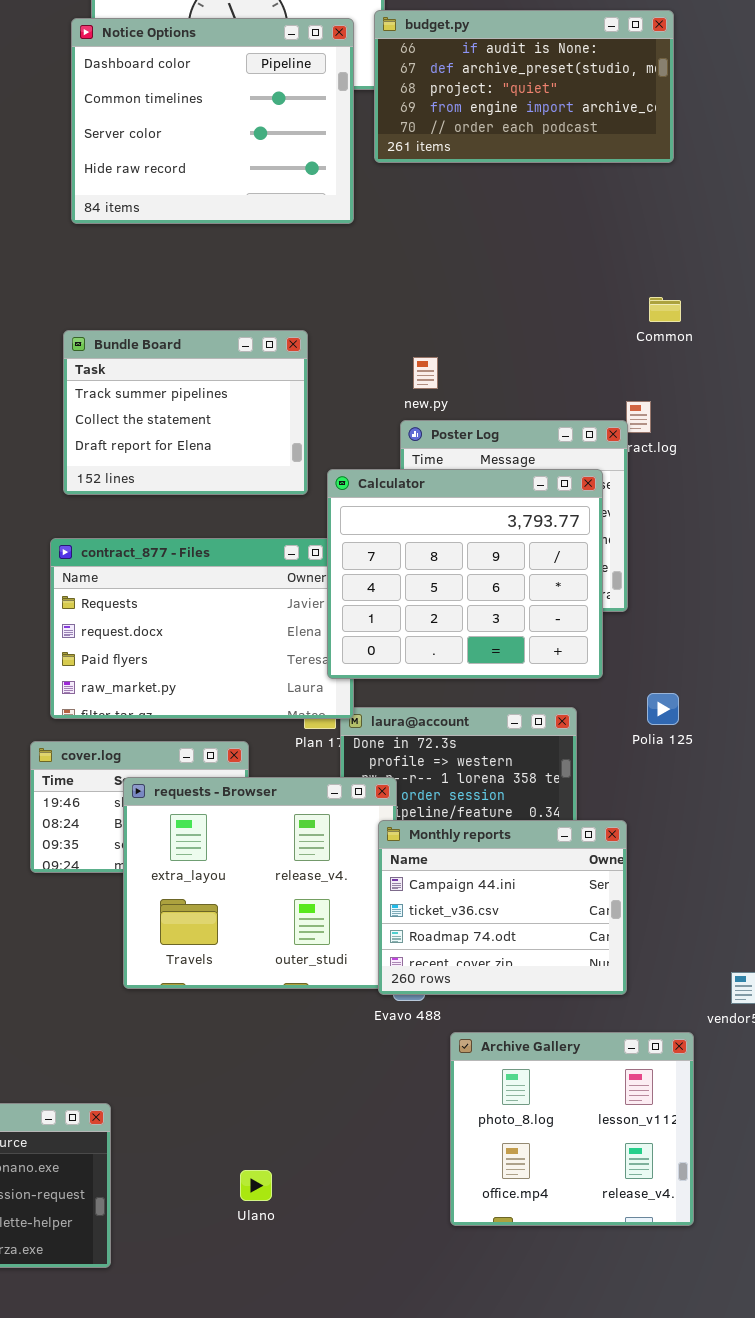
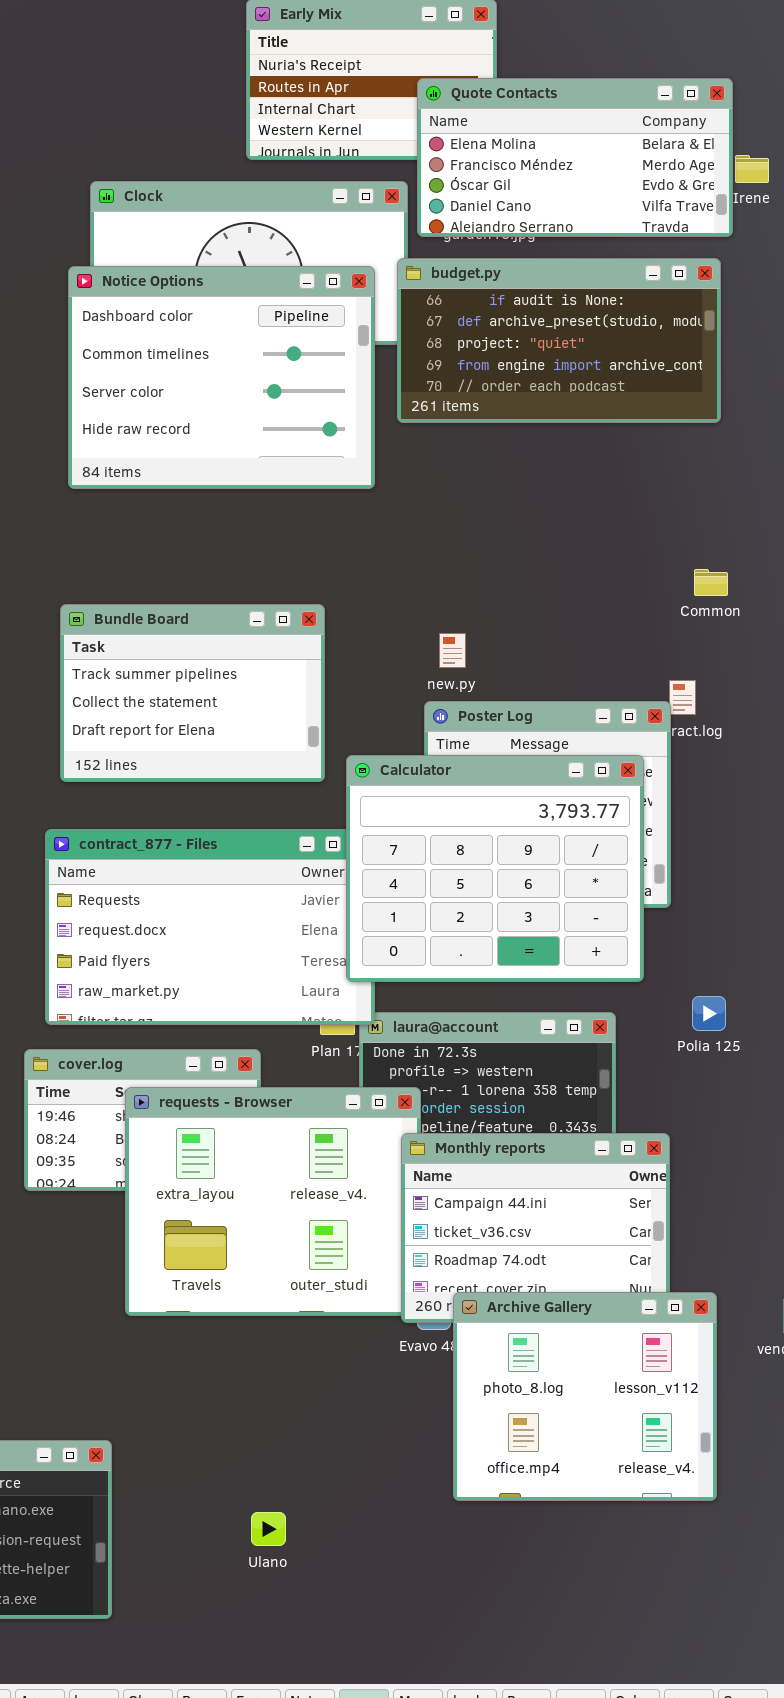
Archive Gallery: [450,1032,694,1226] -> [453,1292,717,1501], moved

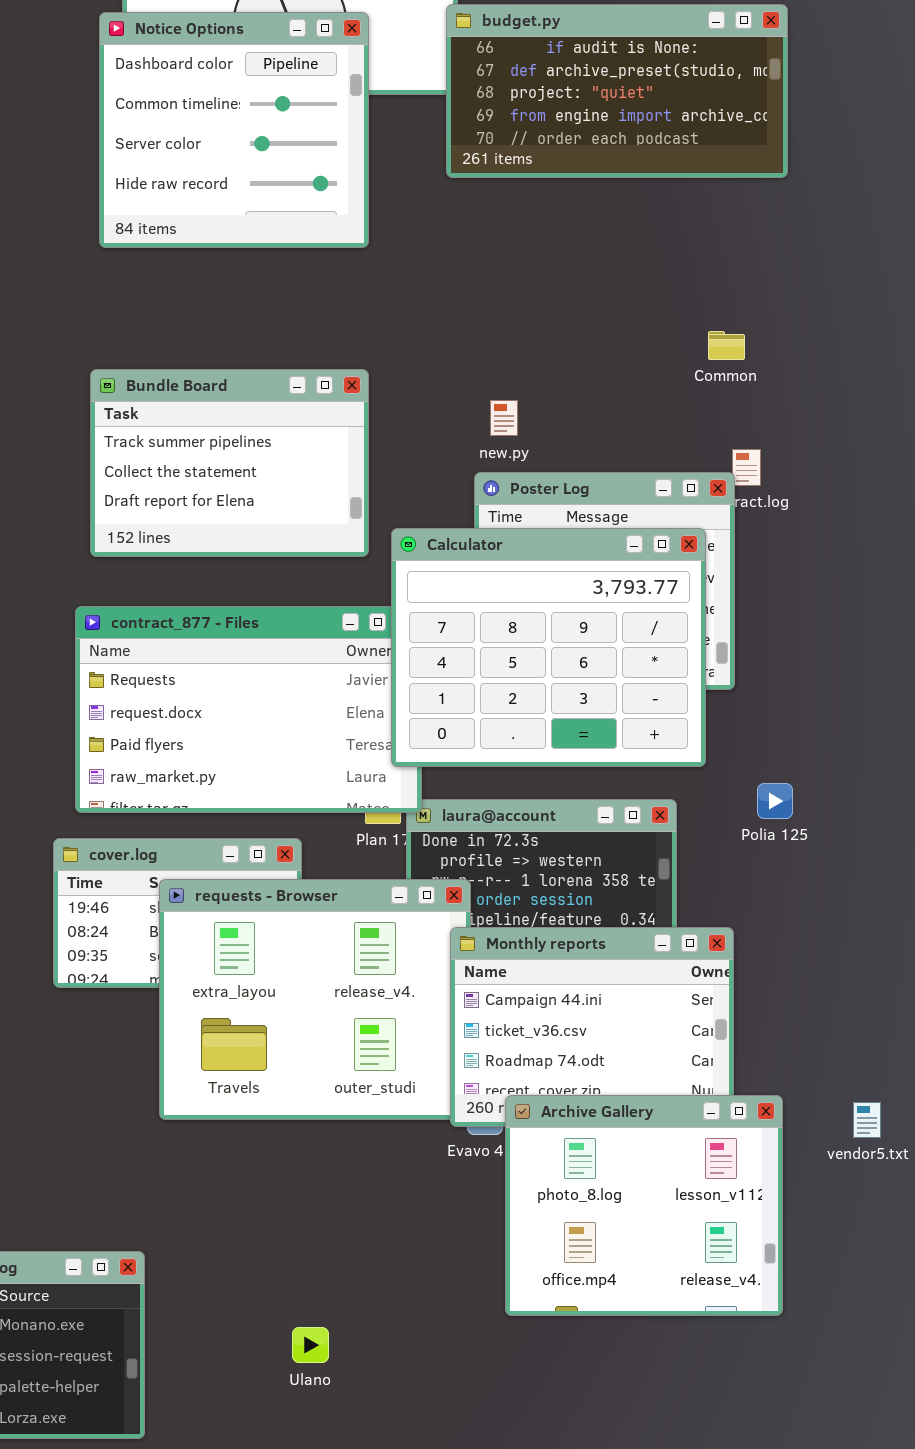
Notice Options: [68,266,375,489] -> [99,12,369,248], resized
Common: [694,569,728,596] -> [708,331,745,360], moved

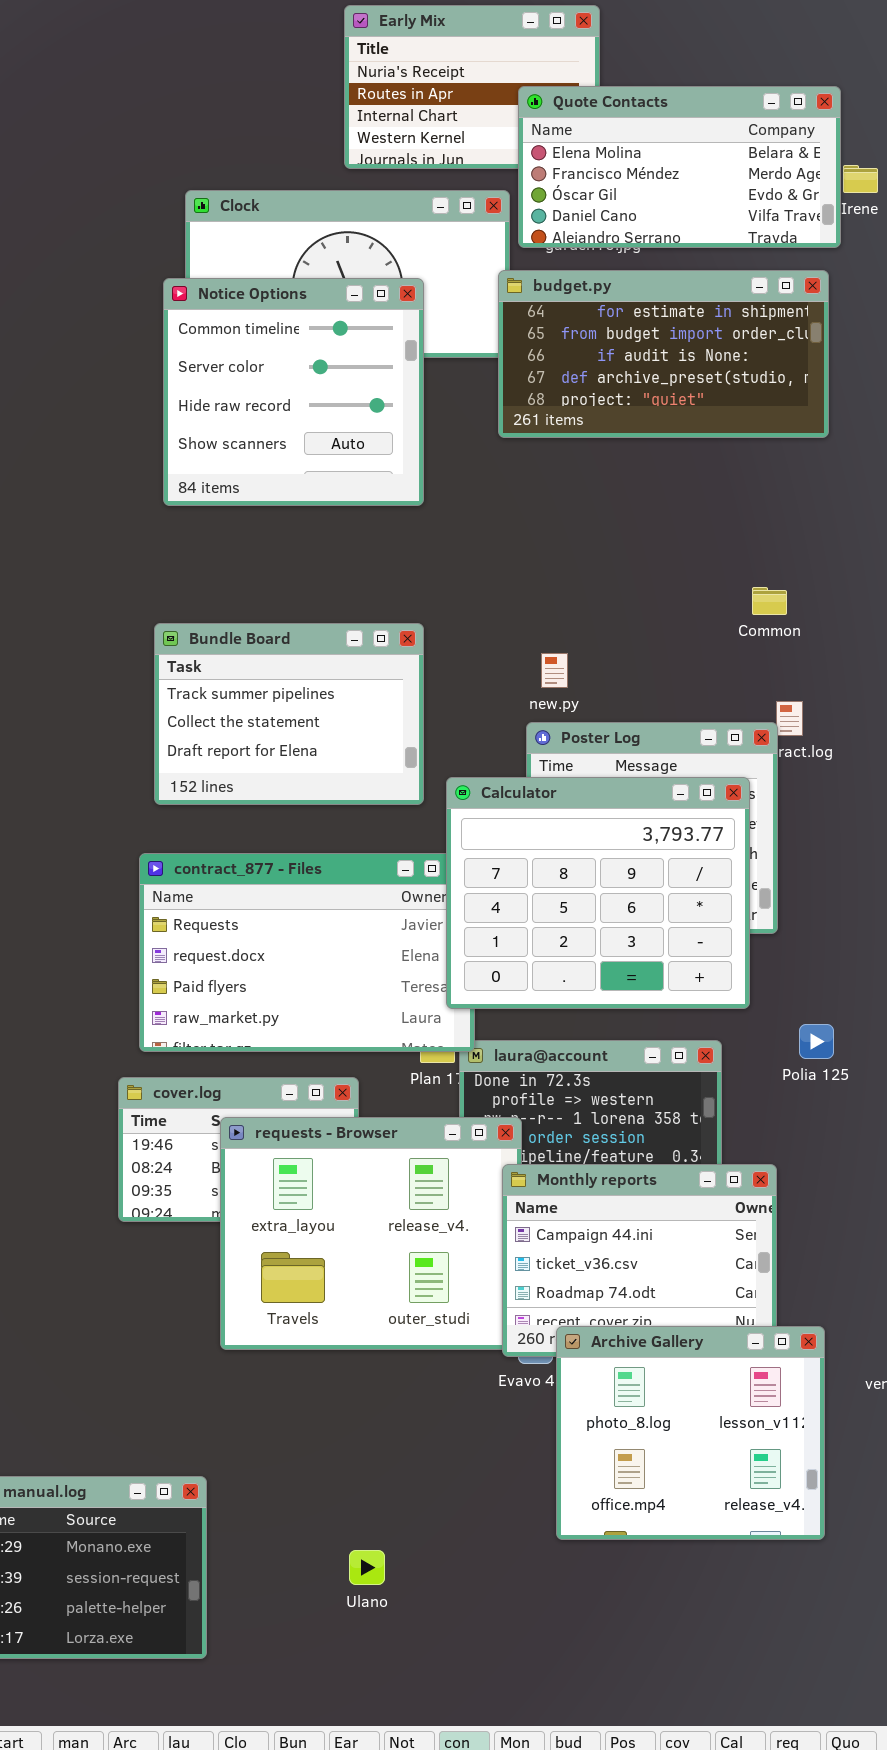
budget.py: [446,4,788,178] -> [498,270,829,438], scrolled up 2 rows
Notice Options: [99,12,369,248] -> [163,278,424,506], scrolled down 1 row

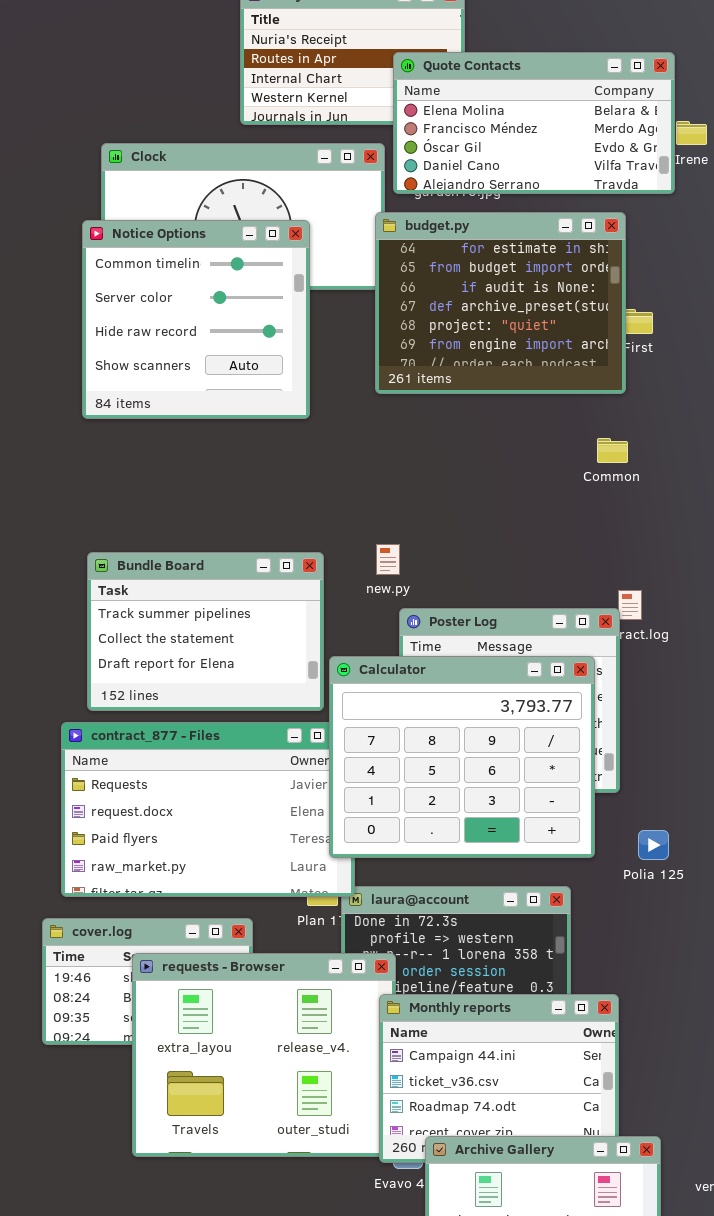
budget.py: [498,270,829,438] -> [375,212,626,394], resized
Common: [752,587,787,615] -> [597,438,628,463], moved
Bundle Board: [154,623,424,805] -> [87,552,324,711], moved
new.py: [541,653,568,688] -> [376,544,400,575], moved
Polia 125: [799,1024,834,1059] -> [638,830,669,860], moved

